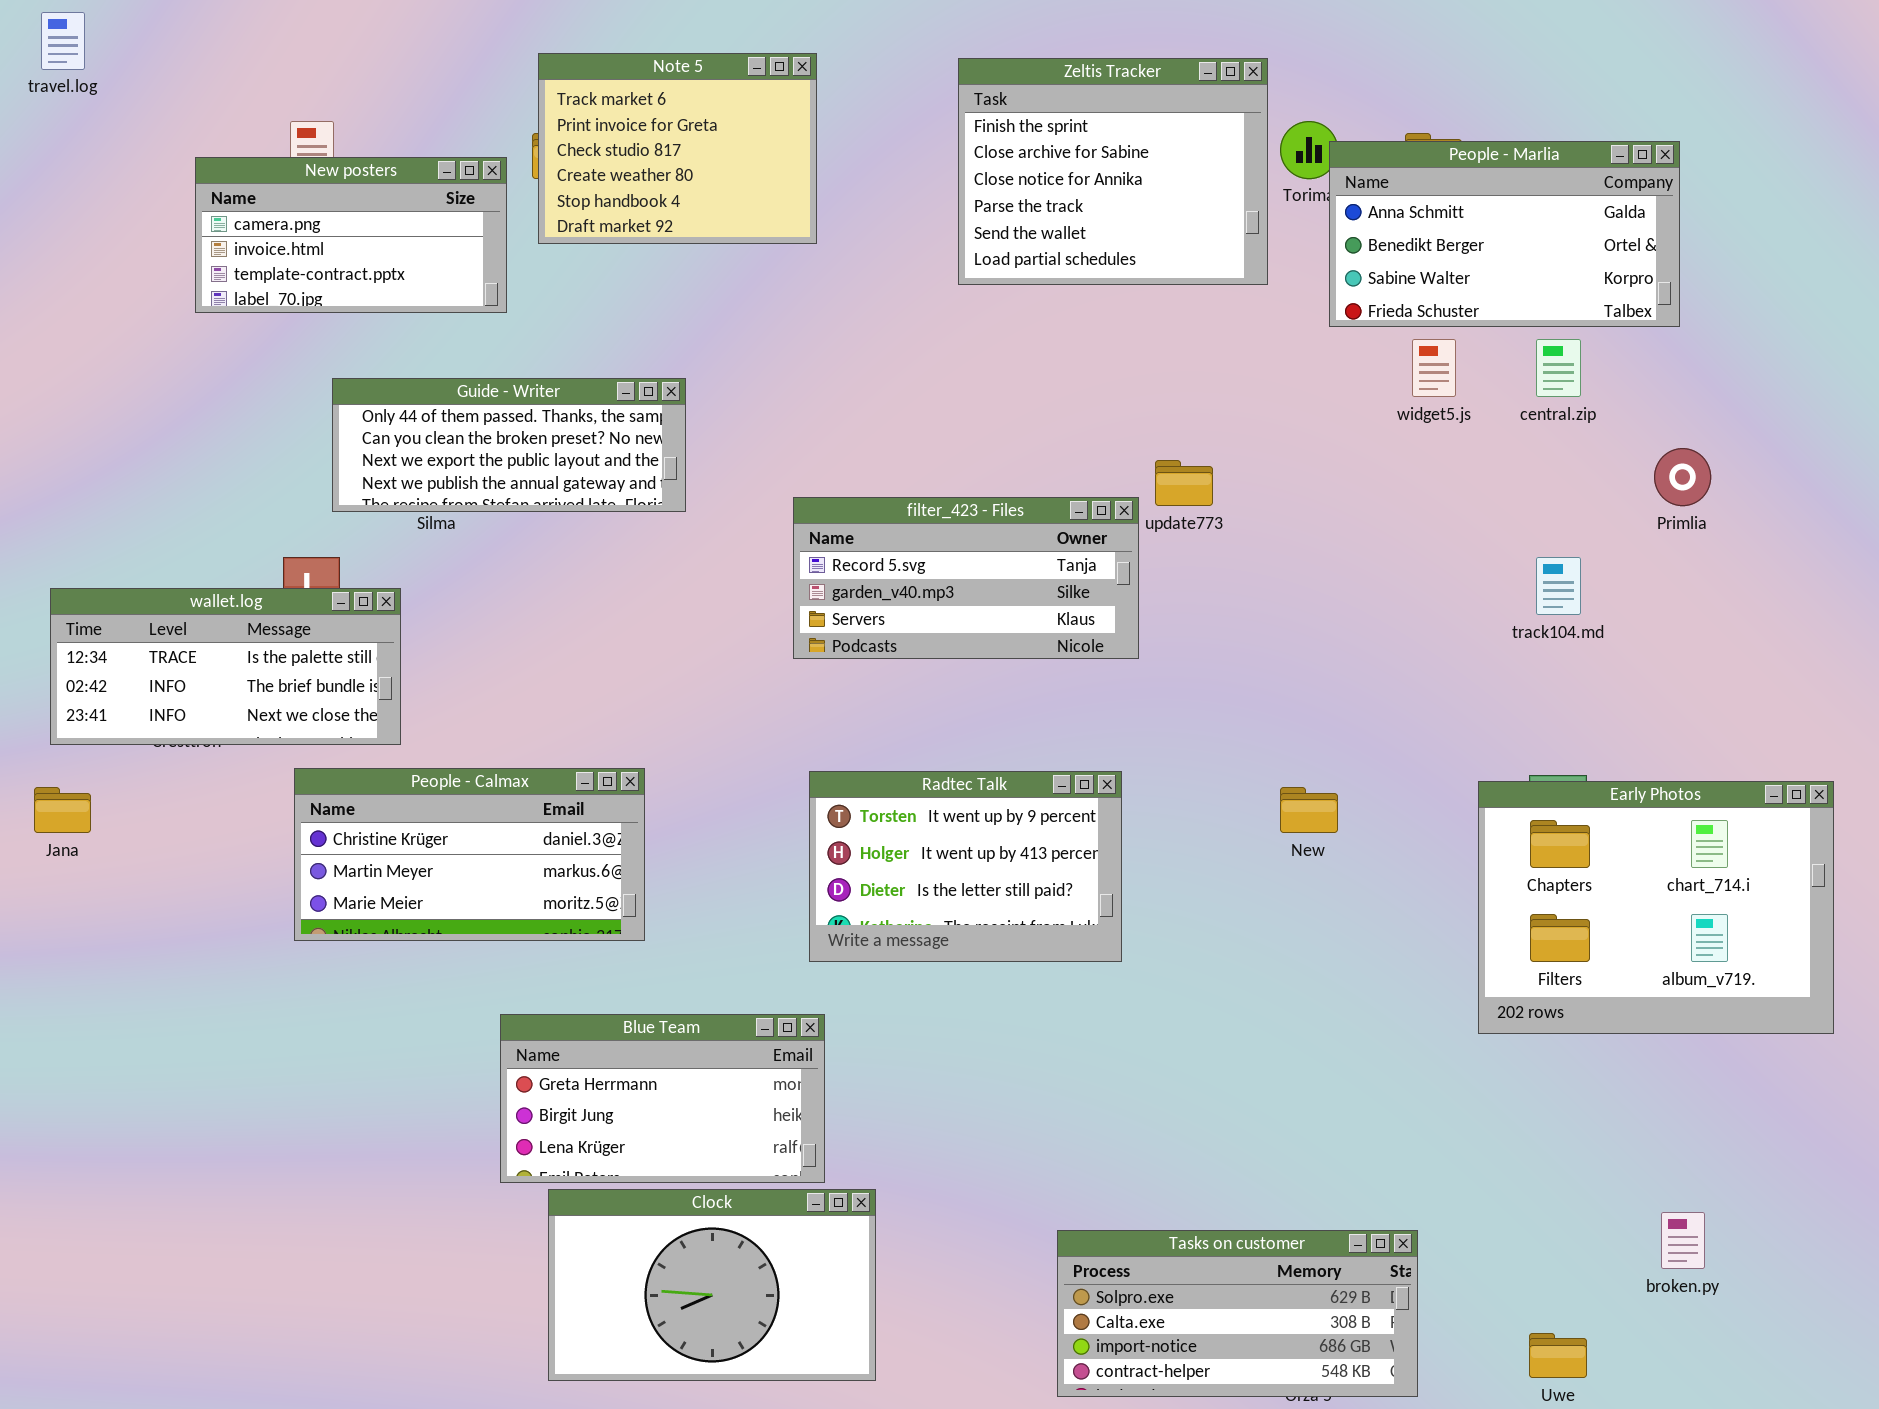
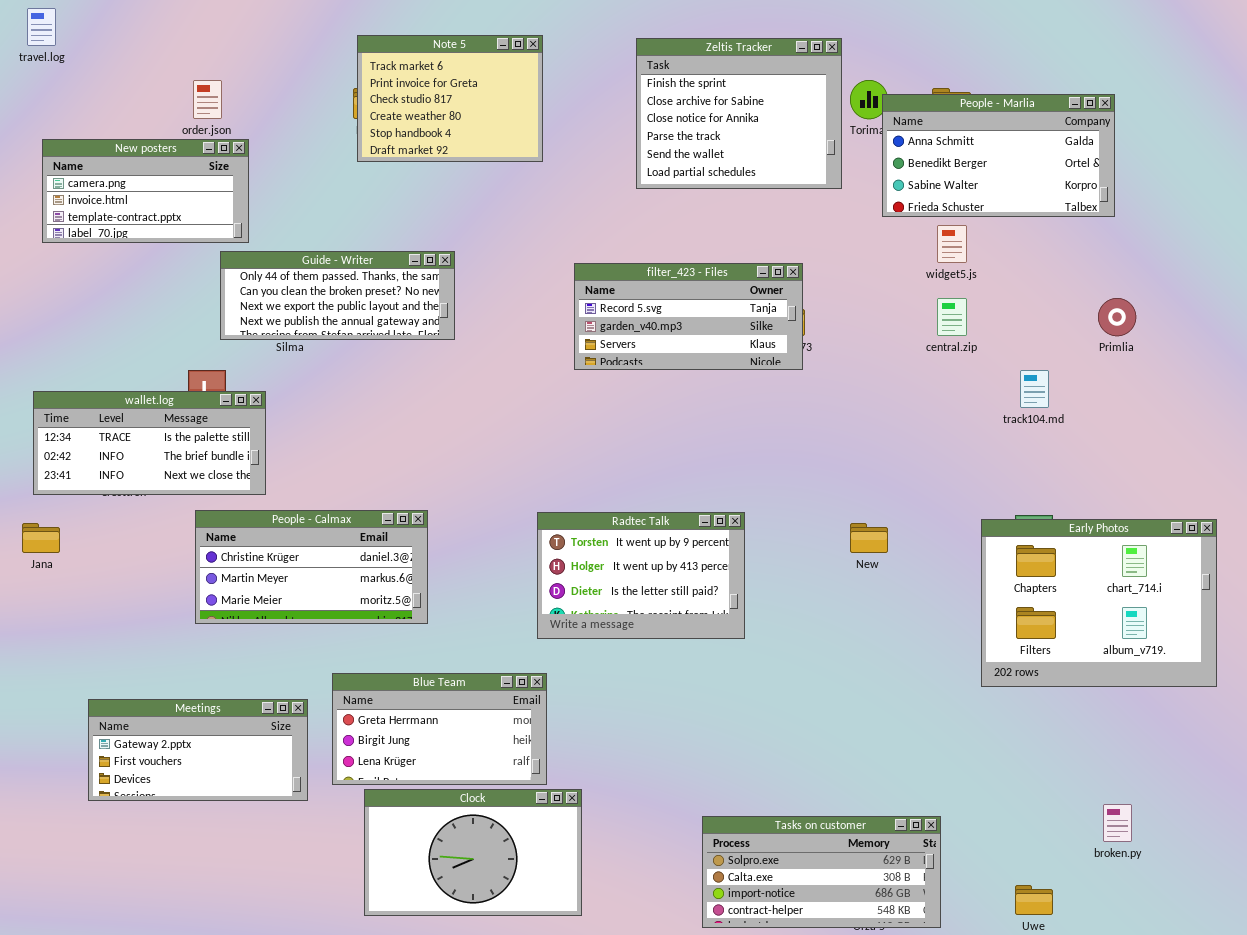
New posters: [195,157,507,313] -> [42,139,249,243], moved
central.zip: [1536,339,1581,397] -> [937,298,967,336], moved
filter_423 - Files: [793,497,1139,659] -> [574,263,803,370], moved
Meetings: none -> [88,699,308,801], opened

